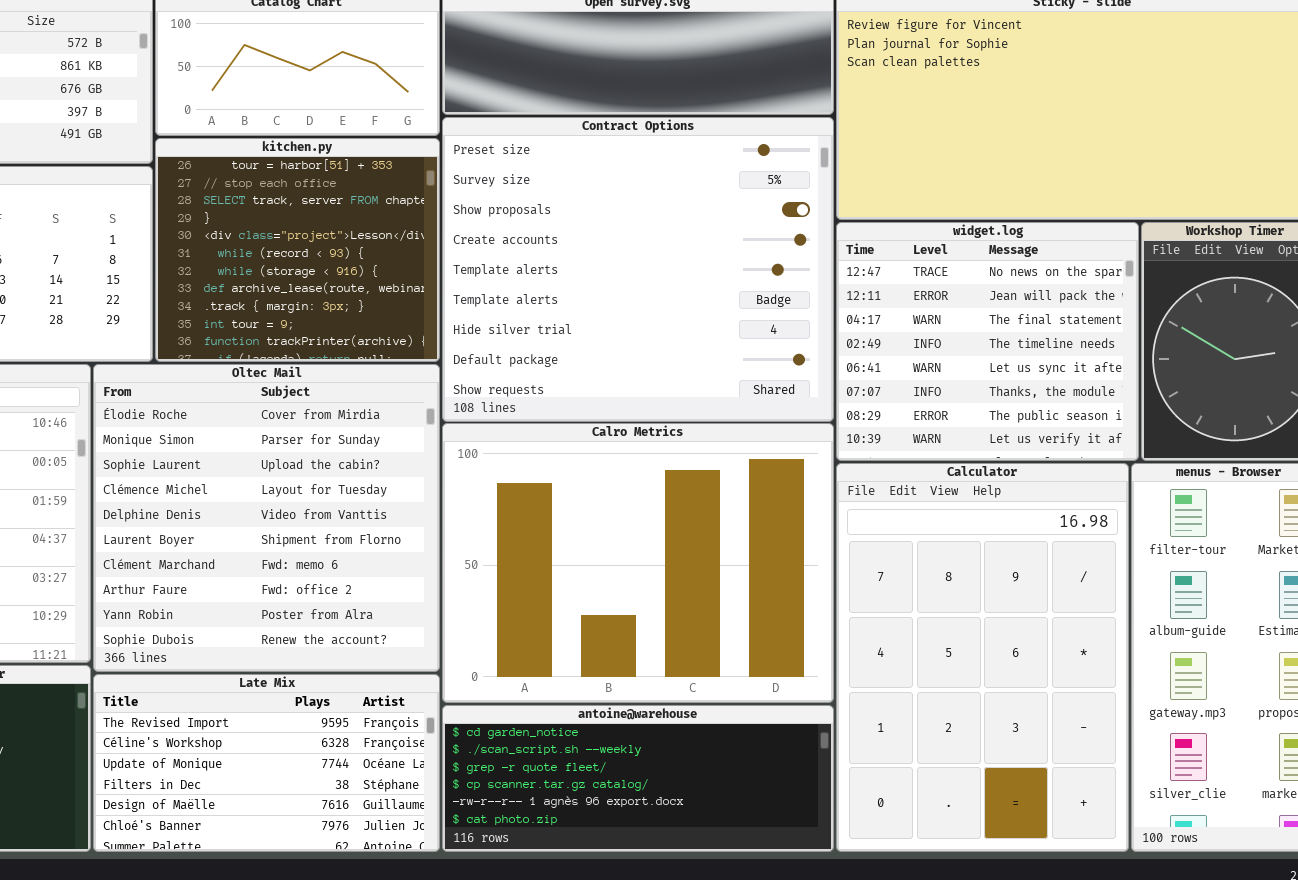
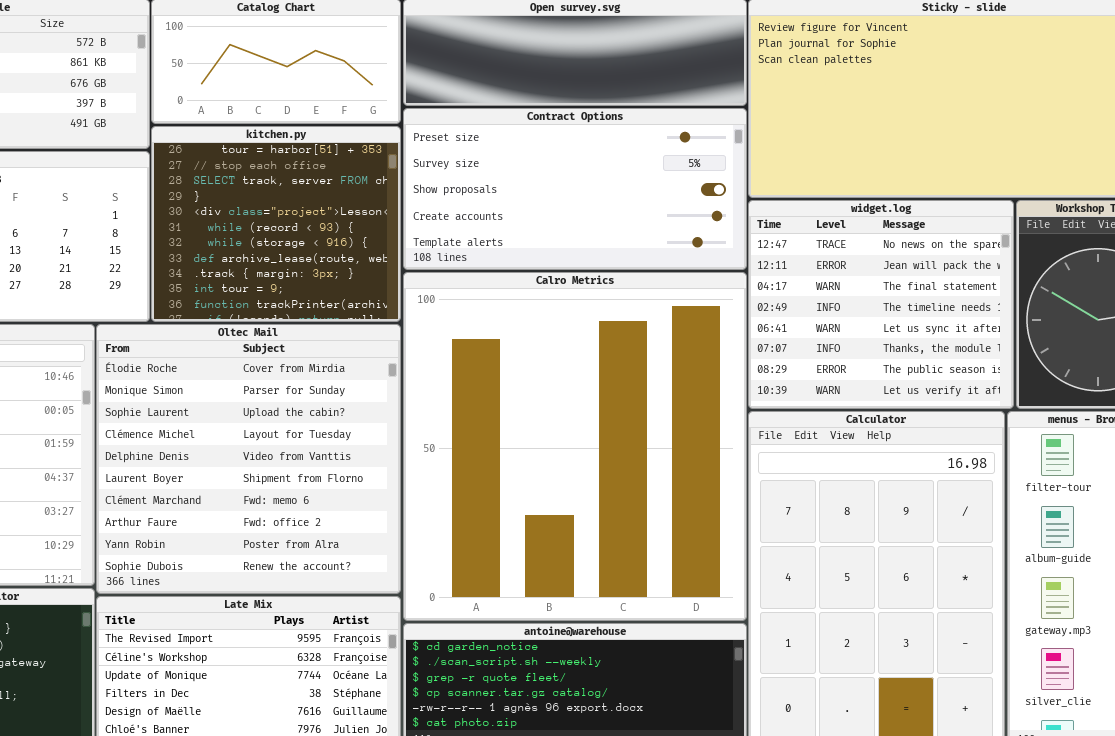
Contract Options: [442,117,834,422] -> [403,108,747,270], resized
Calro Metrics: [442,423,834,703] -> [403,272,747,621], resized

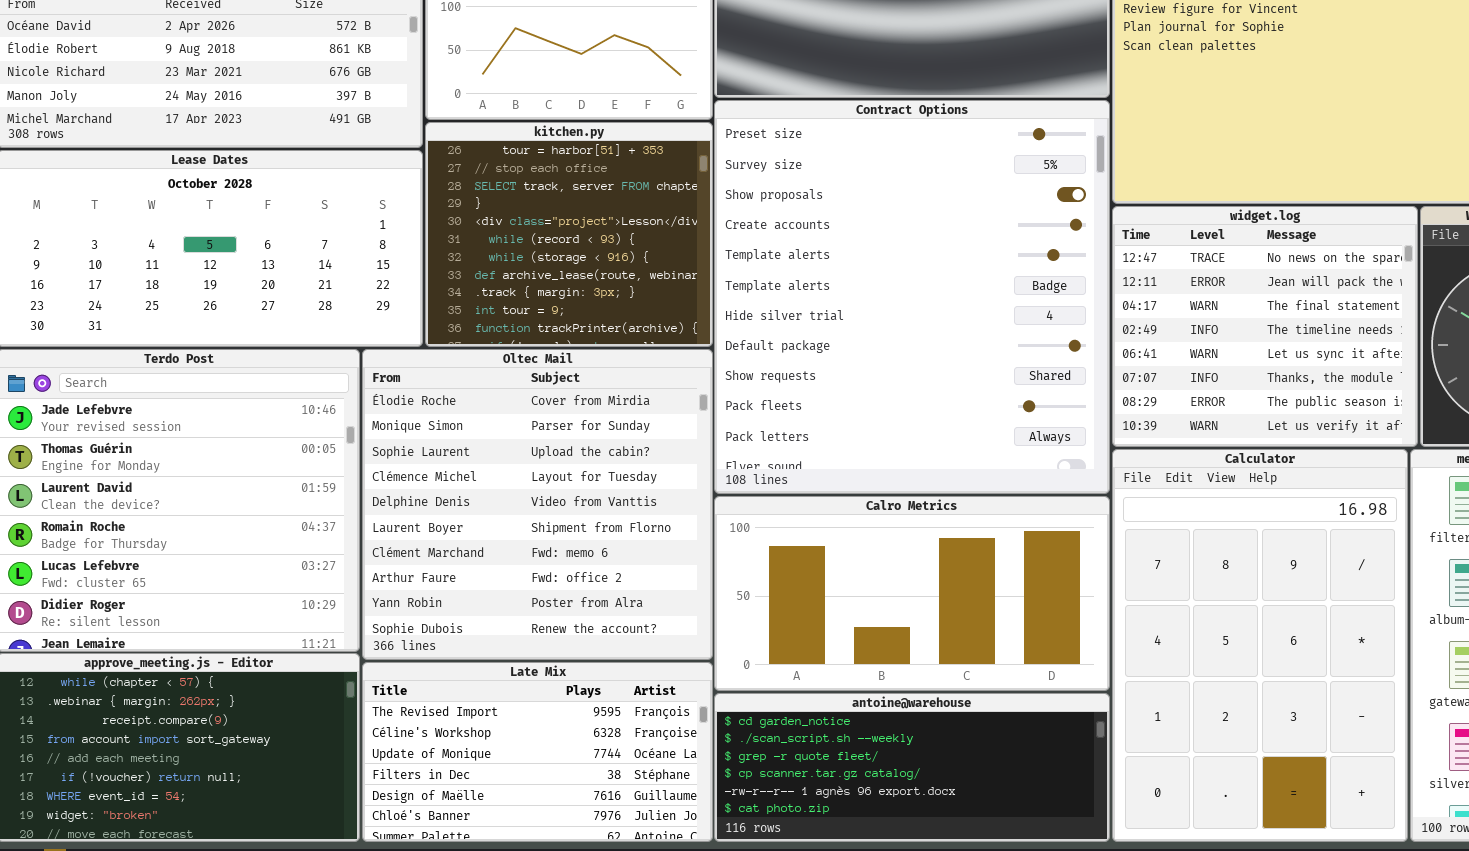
Contract Options: [403,108,747,270] -> [714,100,1110,494], resized
Calro Metrics: [403,272,747,621] -> [714,496,1110,691], resized

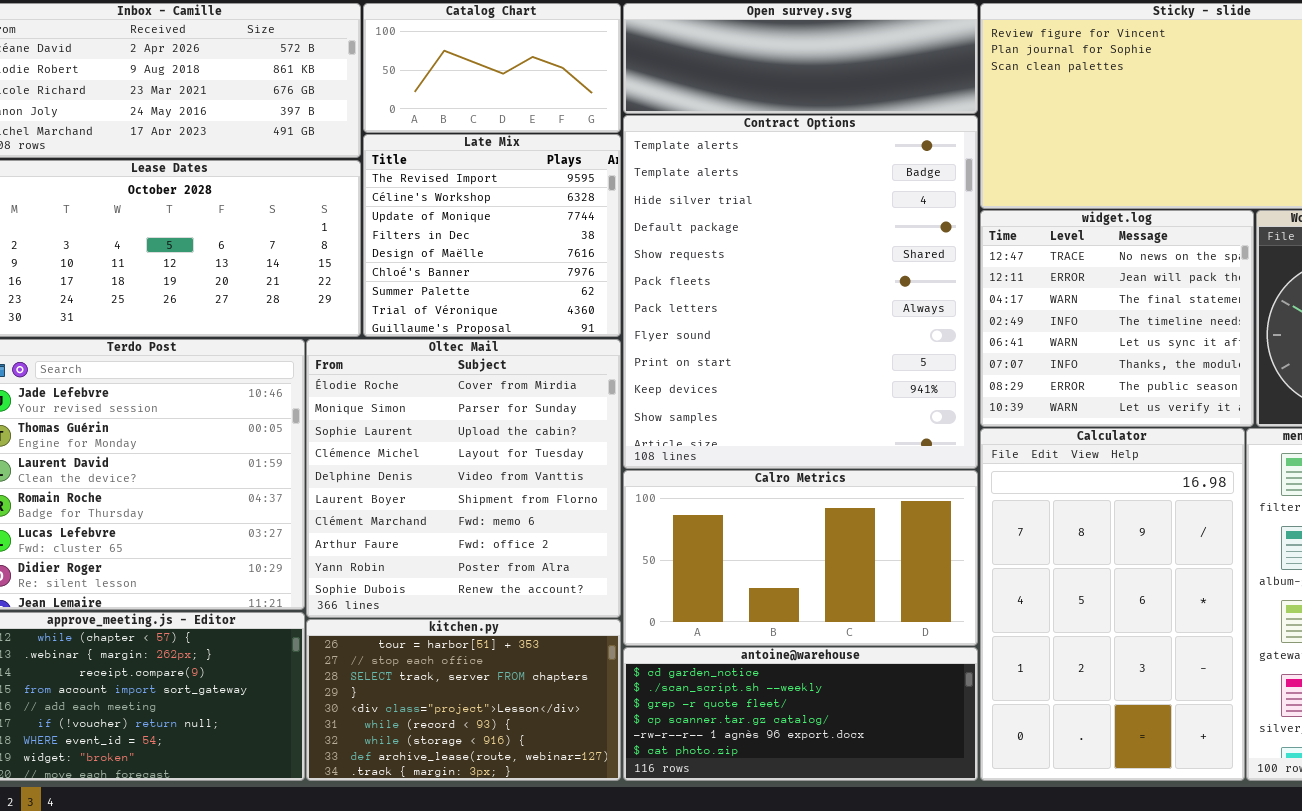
Contract Options: [714,100,1110,494] -> [623,115,978,469], scrolled down 4 rows
kitchen.py: [425,122,713,347] -> [306,619,621,781], moved, resized
Late Mix: [362,662,713,842] -> [363,134,621,337], moved, resized

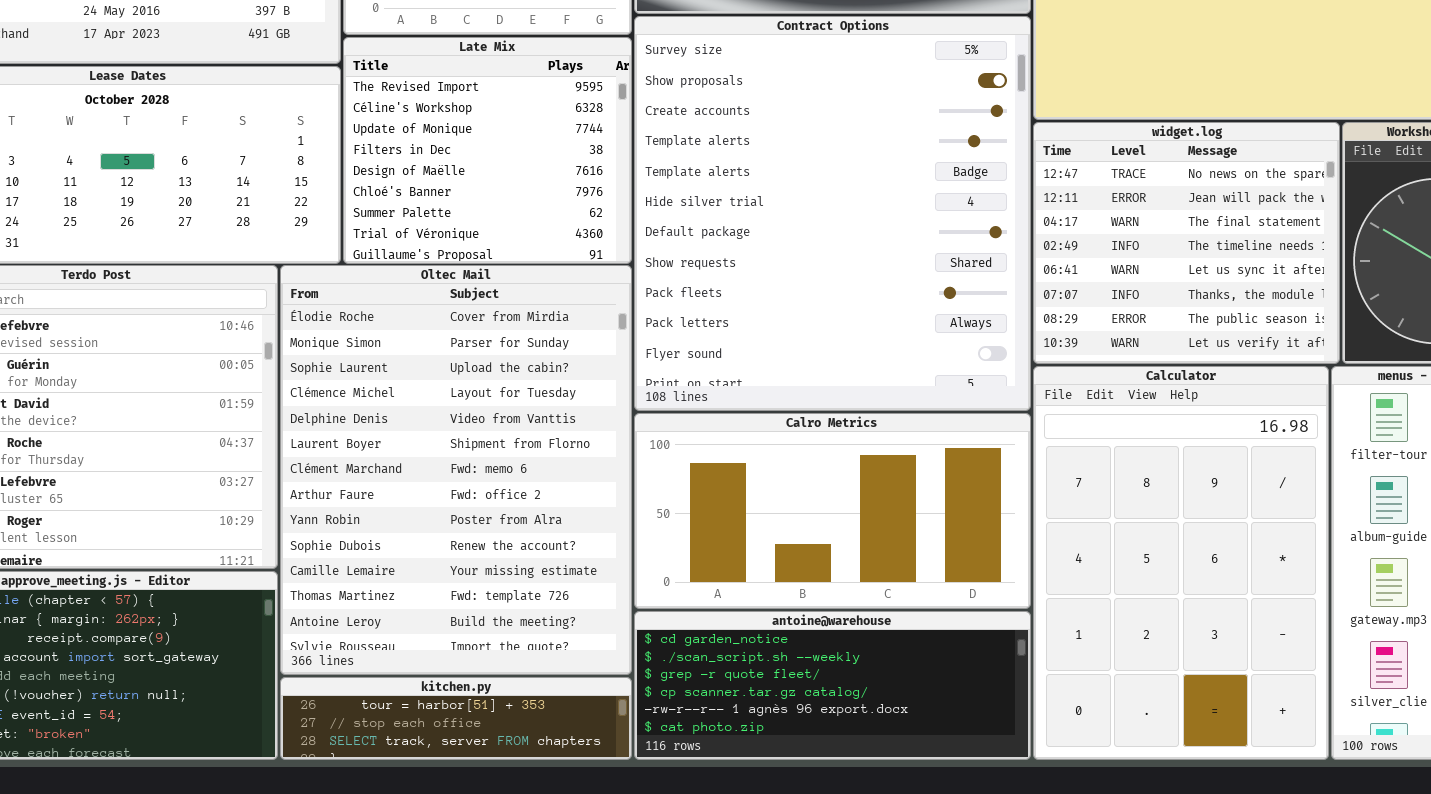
Contract Options: [623,115,978,469] -> [634,16,1031,411], scrolled up 3 rows
Oltec Mail: [306,339,621,618] -> [280,265,632,675], resized
kitchen.py: [306,619,621,781] -> [280,677,632,760], resized

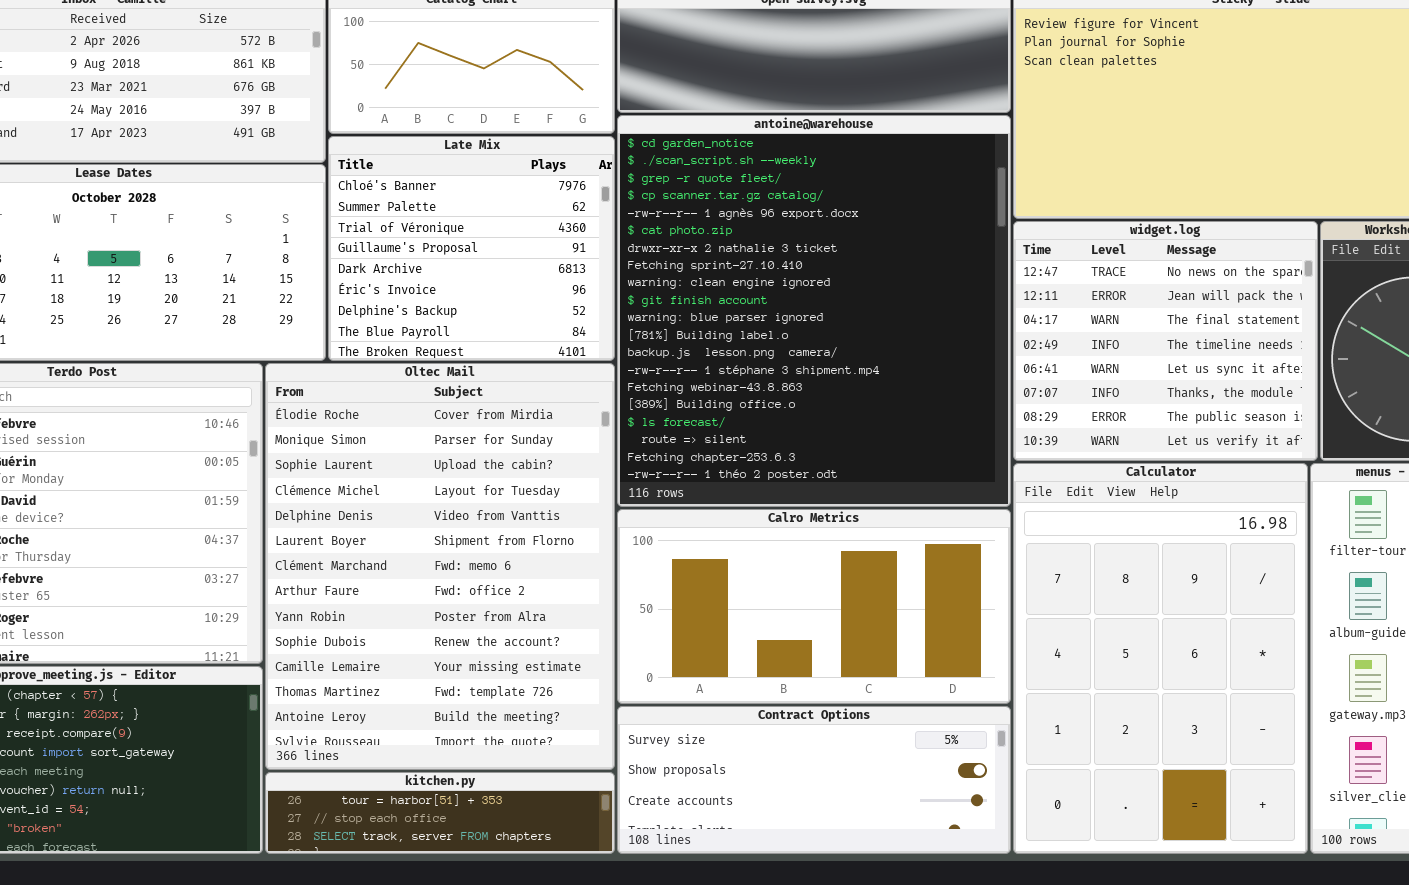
Contract Options: [634,16,1031,411] -> [617,706,1011,854], moved, resized
Late Mix: [343,37,632,264] -> [328,136,615,361], scrolled down 5 rows
antoine@warehouse: [634,611,1031,760] -> [617,115,1011,507], moved, resized

